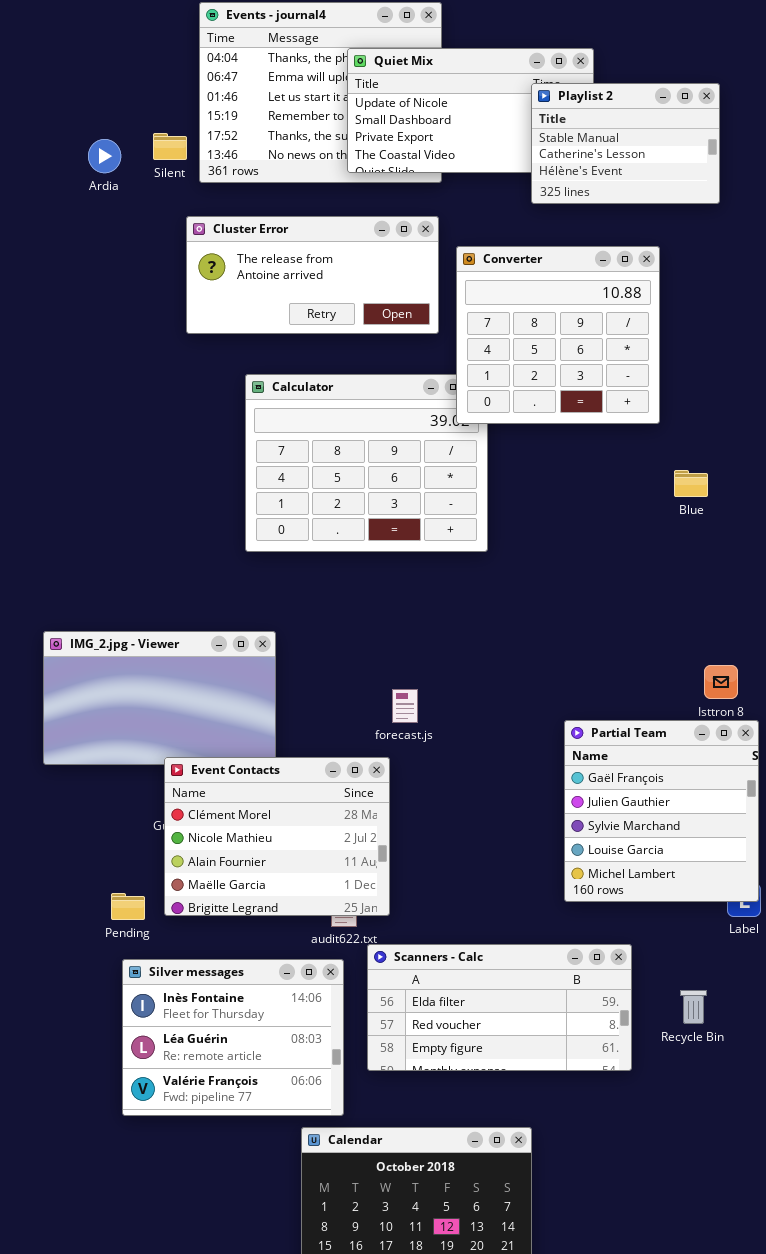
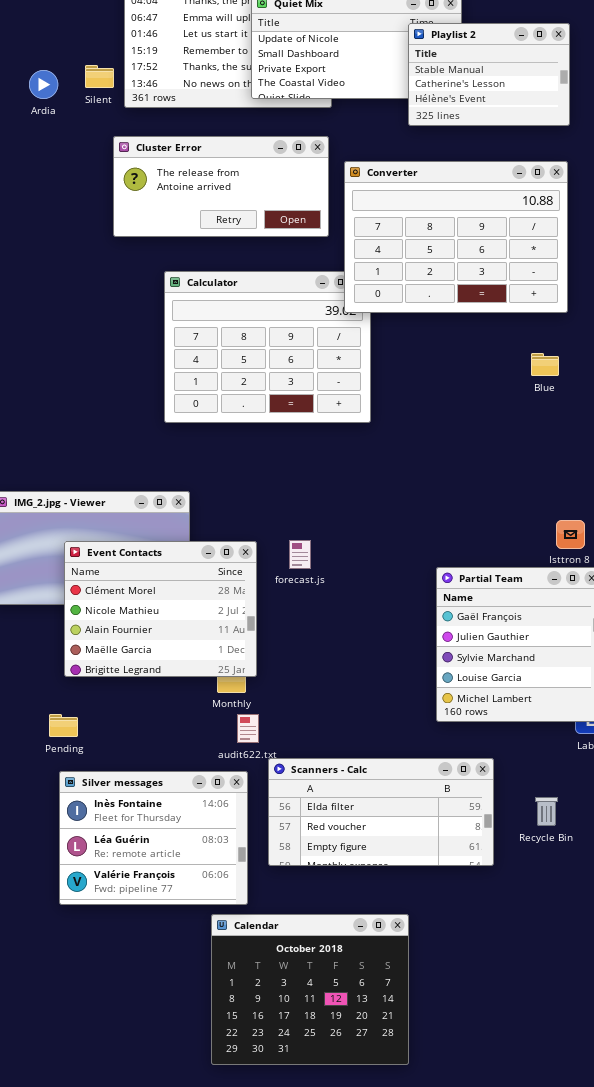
Converter: [456,246,660,424] -> [344,161,568,313], resized
Event Contacts: [164,757,390,916] -> [64,541,257,677], moved

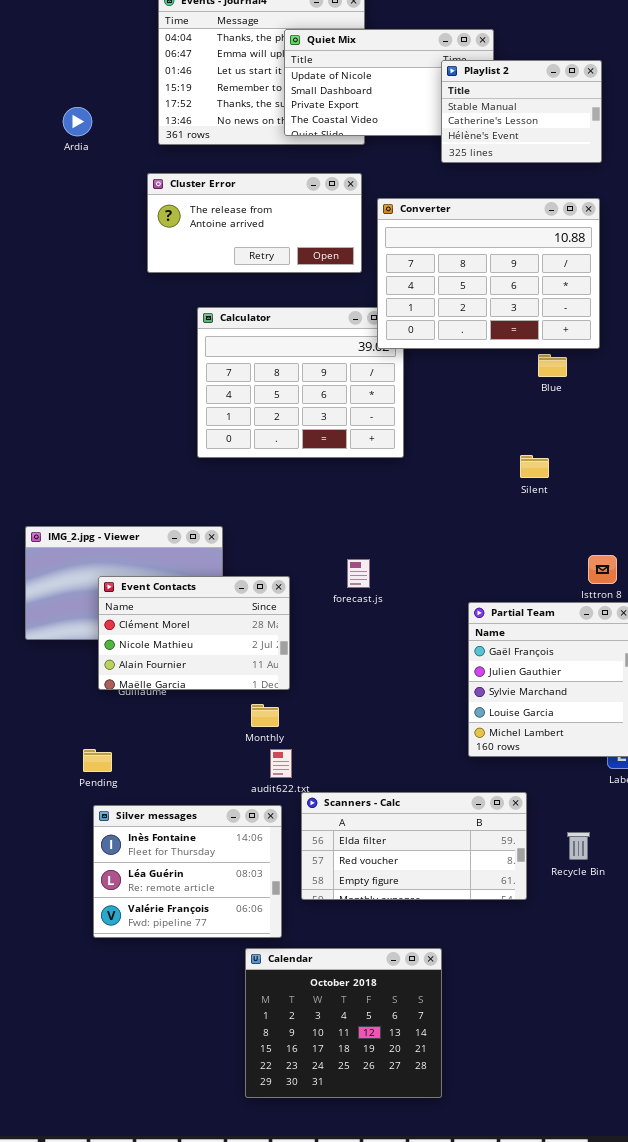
Silent: [85,65,114,88] -> [520,455,549,478], moved
Blue: [531,353,559,376] -> [538,354,567,377], moved
forecast.js: [289,540,311,569] -> [347,559,370,588], moved
Event Contacts: [64,541,257,677] -> [98,576,290,690], resized

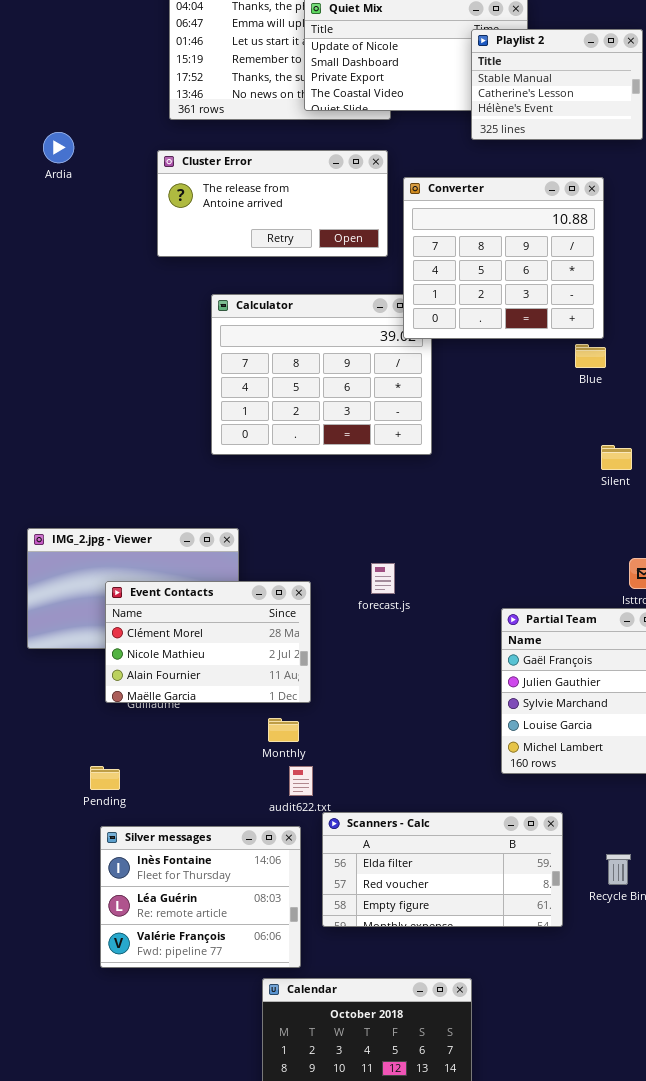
Ardia: [63,107,92,136] -> [43,132,74,163], moved
Converter: [377,198,600,349] -> [403,177,604,339], resized
Silent: [520,455,549,478] -> [601,445,632,470], moved

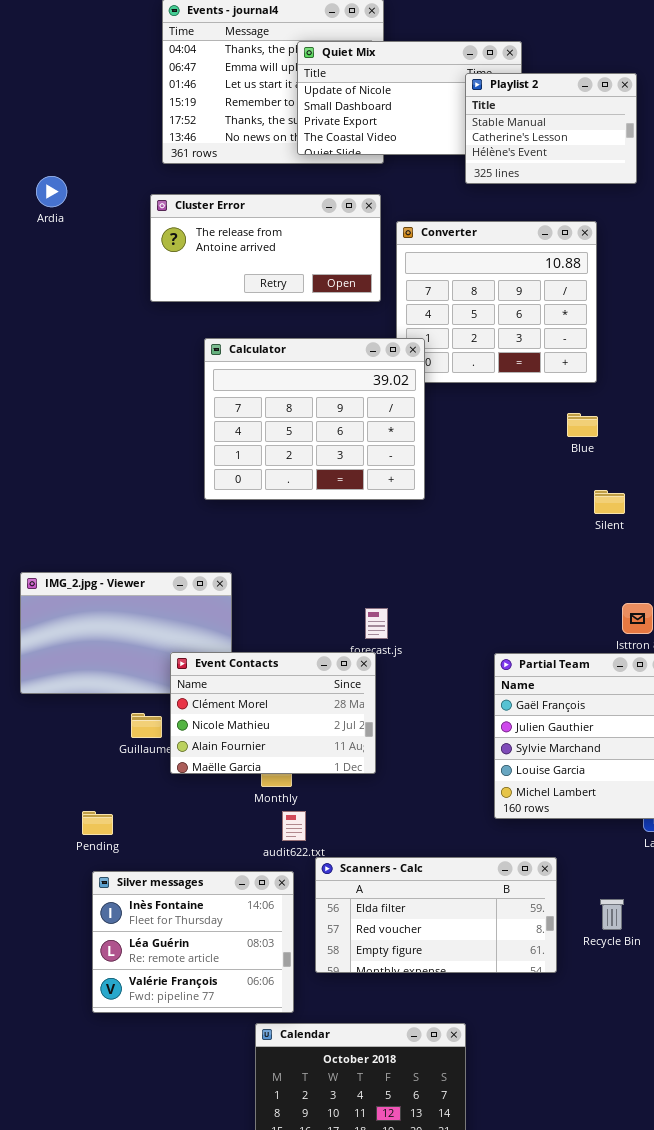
Calculator: [211,294,432,455] -> [204,338,425,500], raised
Blue: [575,344,606,368] -> [567,413,598,437], moved
Event Contacts: [105,581,311,703] -> [170,652,376,774], moved

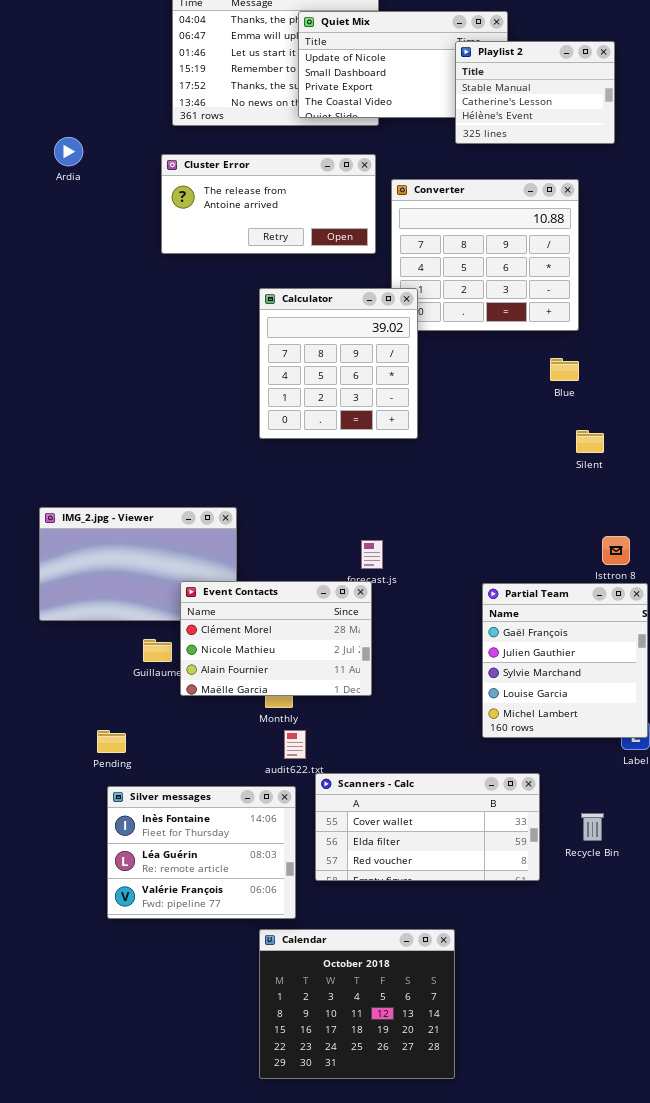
Calculator: [204,338,425,500] -> [259,288,418,439], resized
Scanners - Calc: [315,857,557,973] -> [315,773,540,881], scrolled up 1 row

